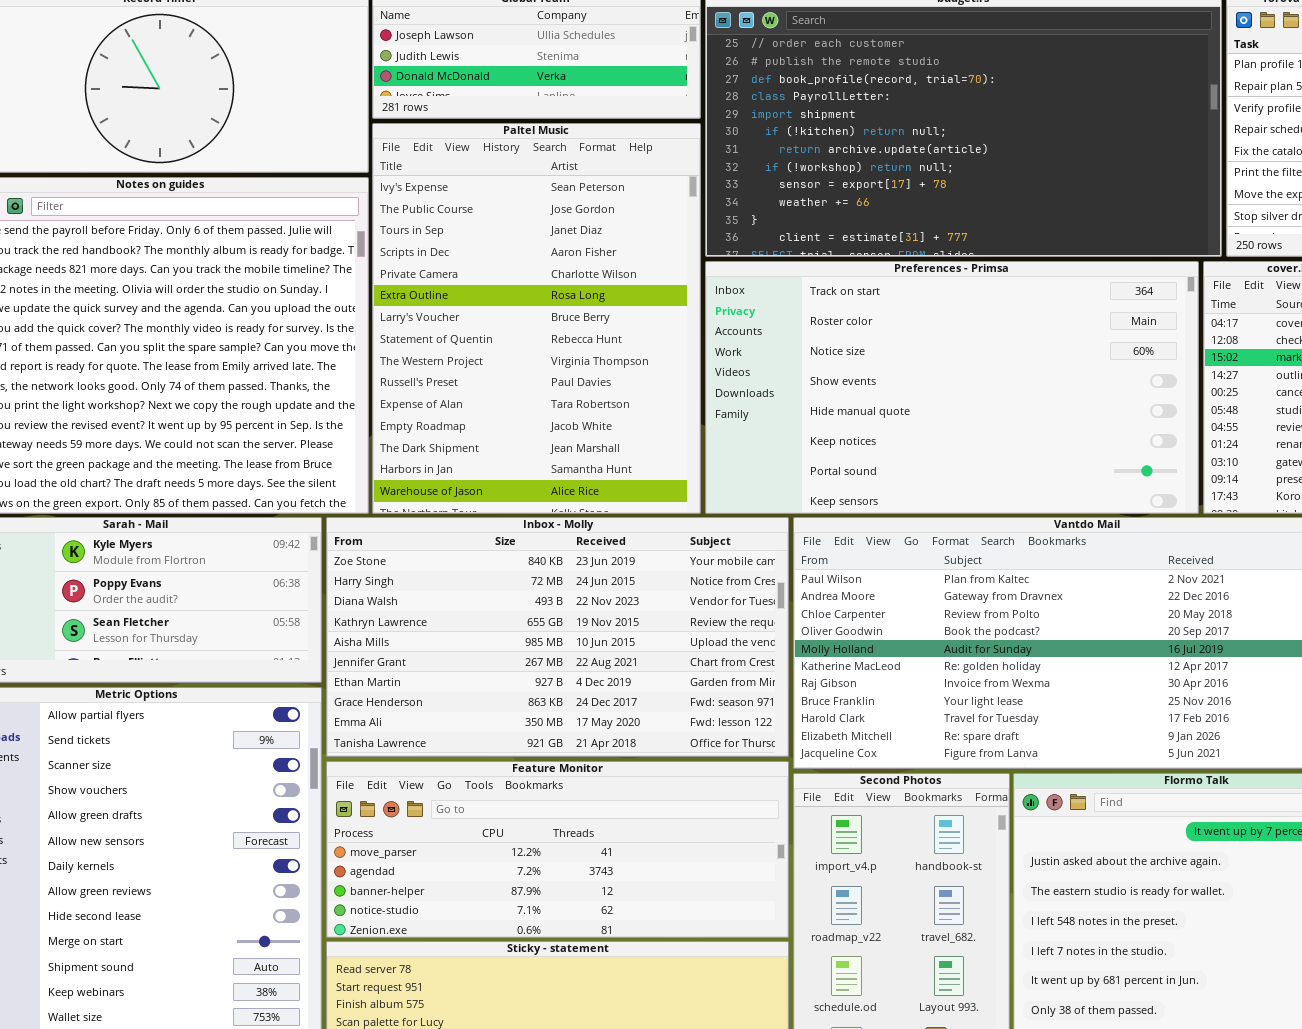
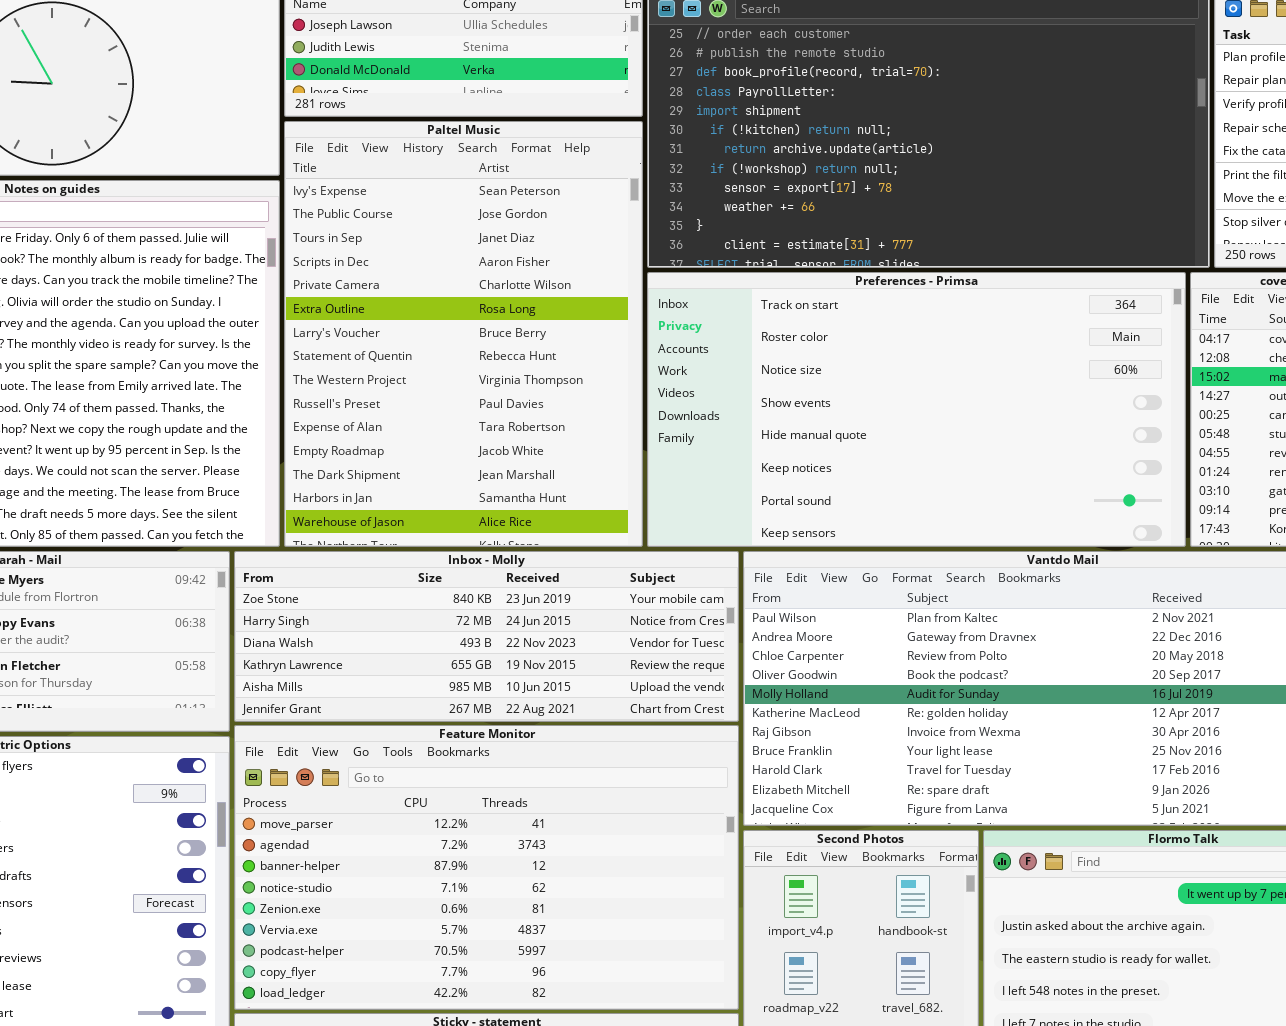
Inbox - Molly: [326,517,789,757] -> [234,551,739,722], resized
Feature Monitor: [326,761,789,938] -> [234,725,739,1010], resized

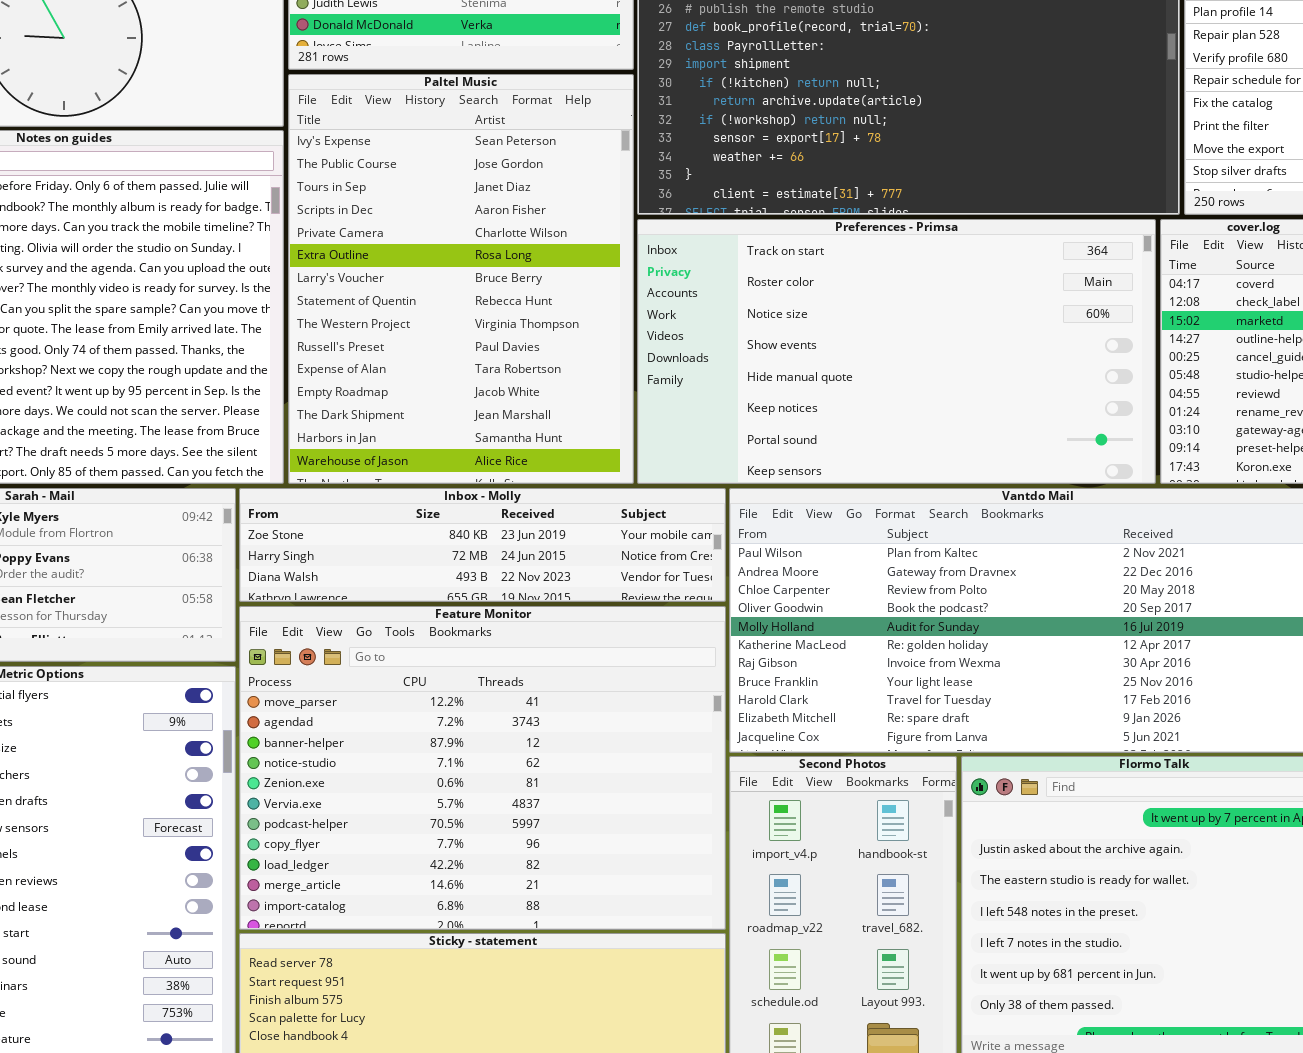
Inbox - Molly: [234,551,739,722] -> [239,488,726,602], resized
Feature Monitor: [234,725,739,1010] -> [239,606,726,930], resized

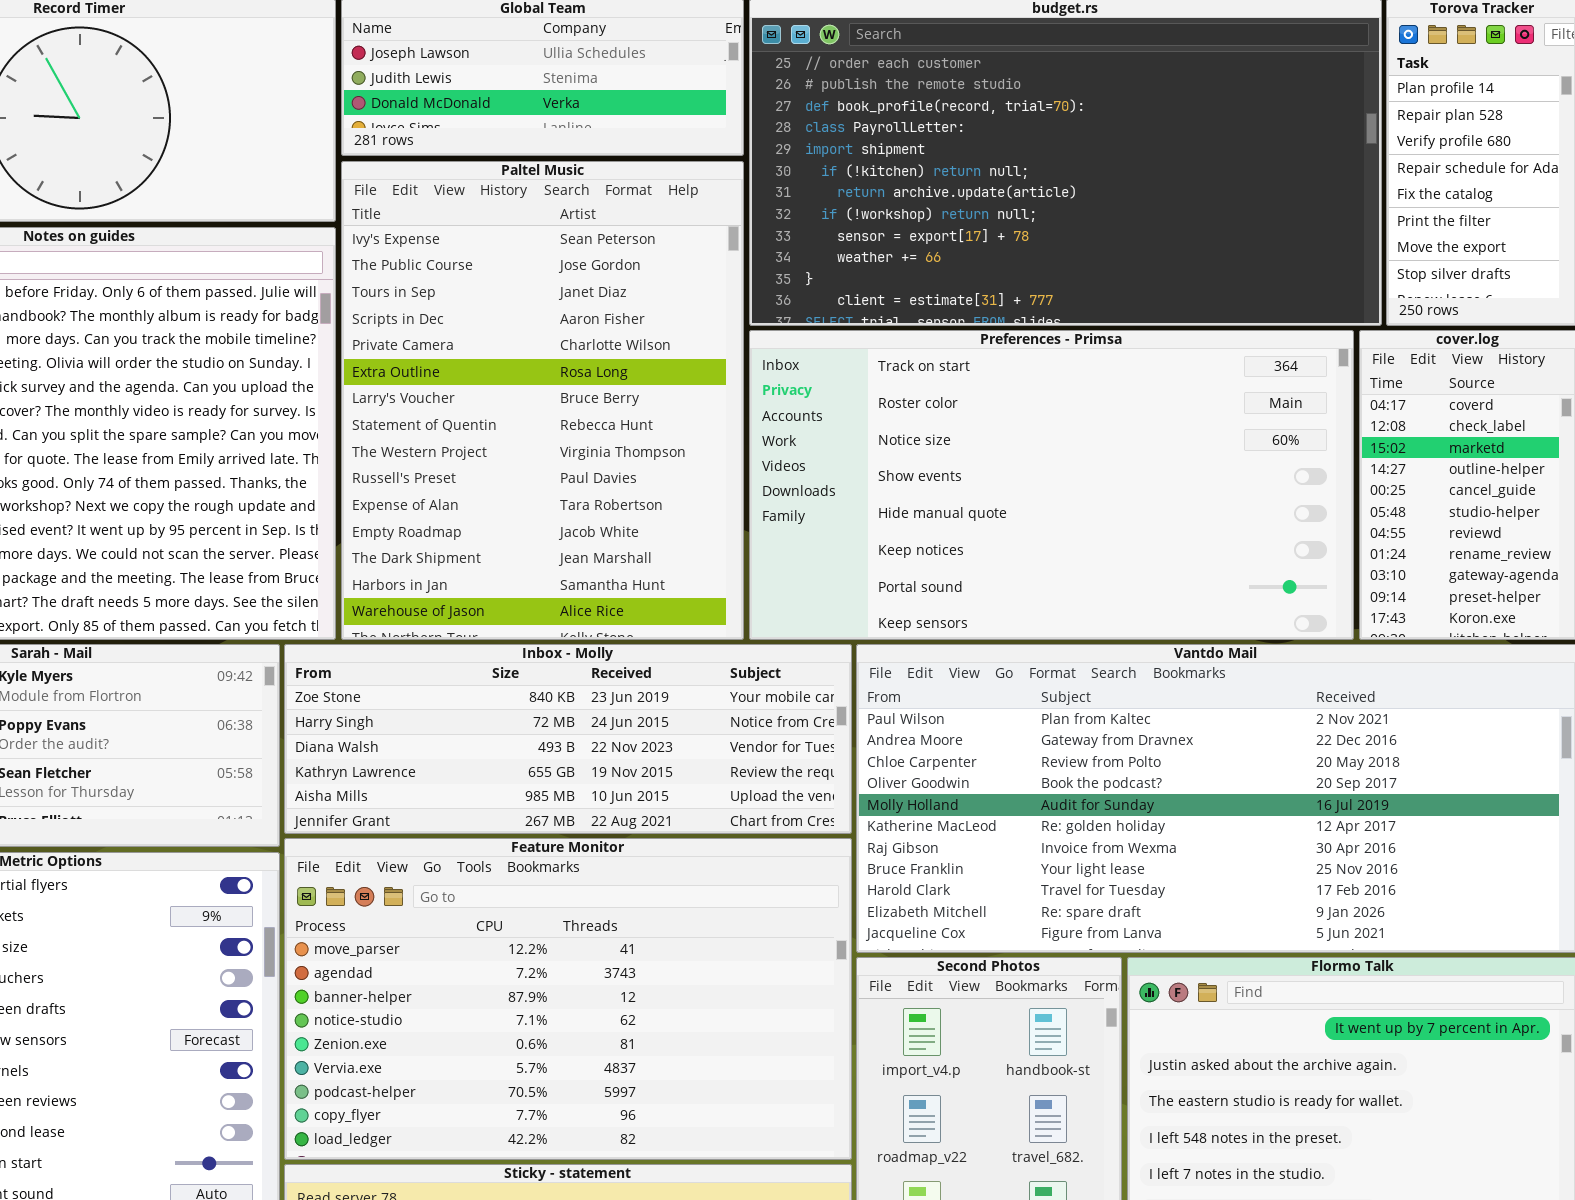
Inbox - Molly: [239,488,726,602] -> [284,644,852,834], resized
Feature Monitor: [239,606,726,930] -> [284,838,852,1160], resized

